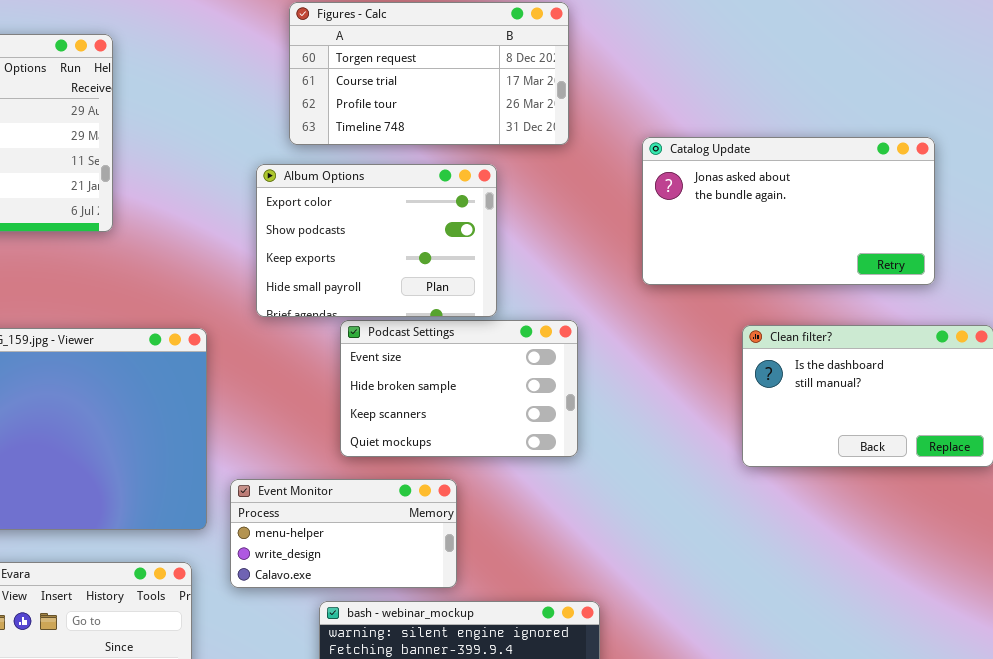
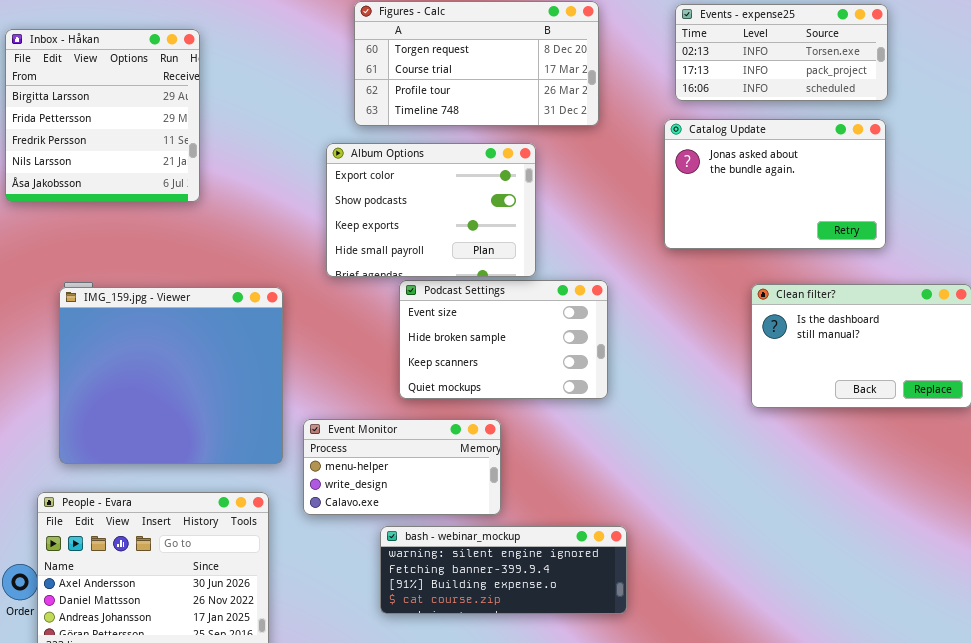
Events - expense25: none -> [675,4,888,101], opened
Catalog Update: [642,137,935,285] -> [664,119,886,249], resized

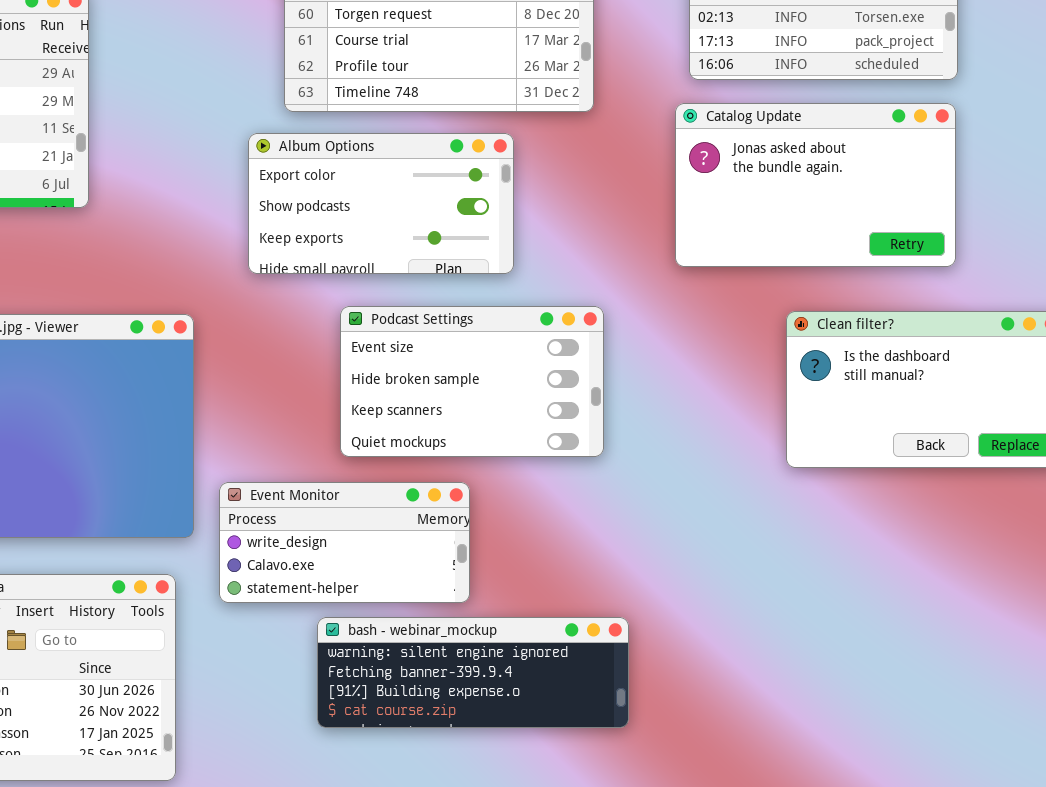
Album Options: [326,143,536,277] -> [248,133,514,274], resized
Event Monitor: [303,419,501,515] -> [219,482,470,603], scrolled down 1 row

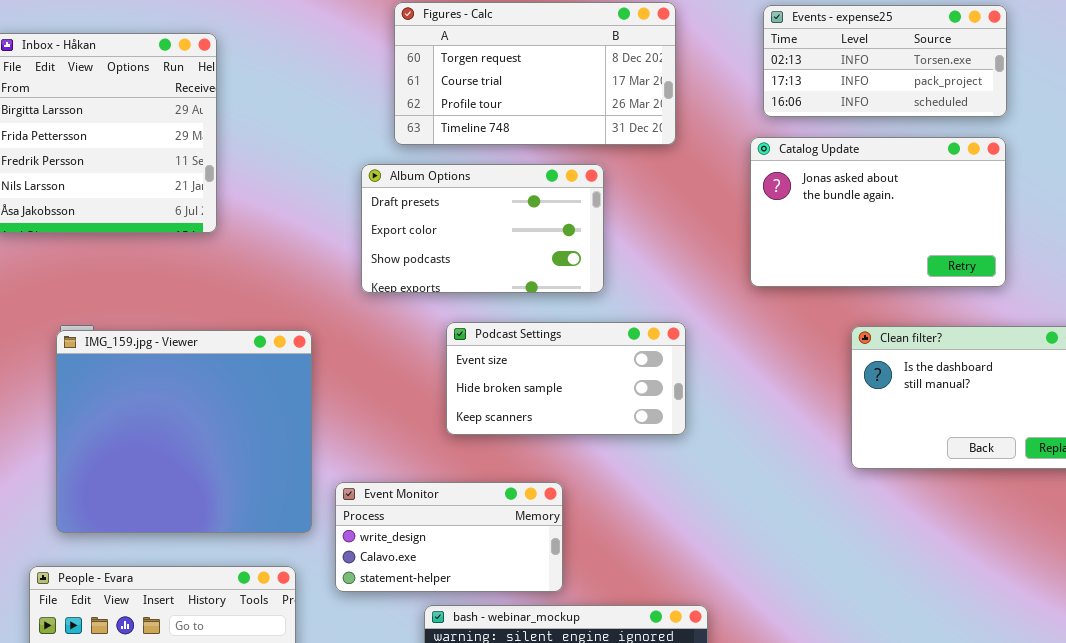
Album Options: [248,133,514,274] -> [361,164,604,293], scrolled up 1 row
Podcast Settings: [340,306,604,457] -> [446,322,686,435], resized

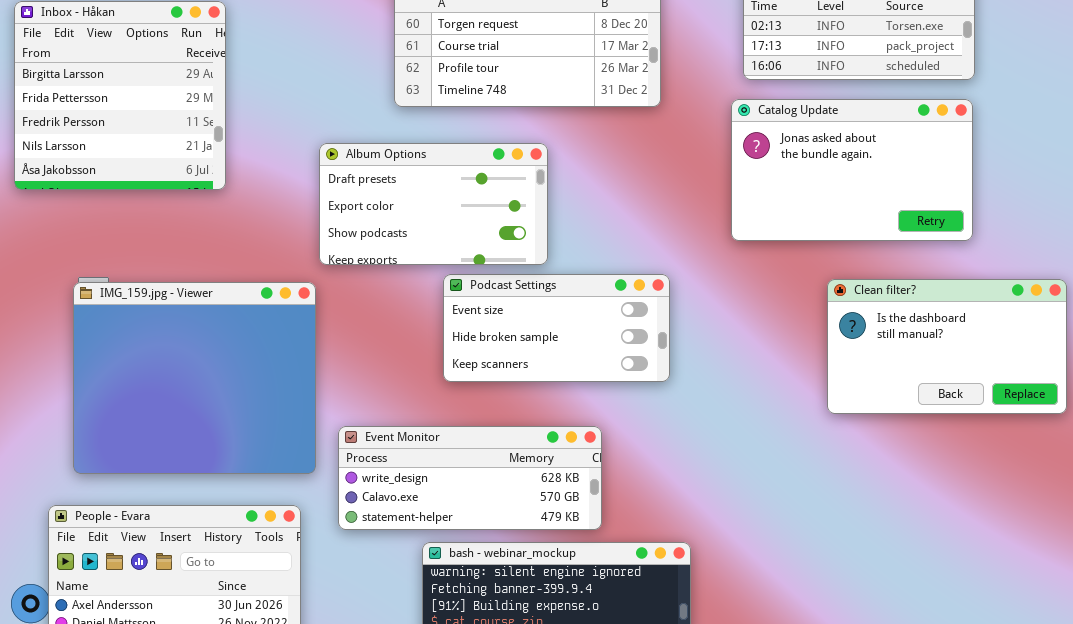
Album Options: [361,164,604,293] -> [319,143,548,265], moved
Event Monitor: [335,482,563,592] -> [338,426,602,530], resized

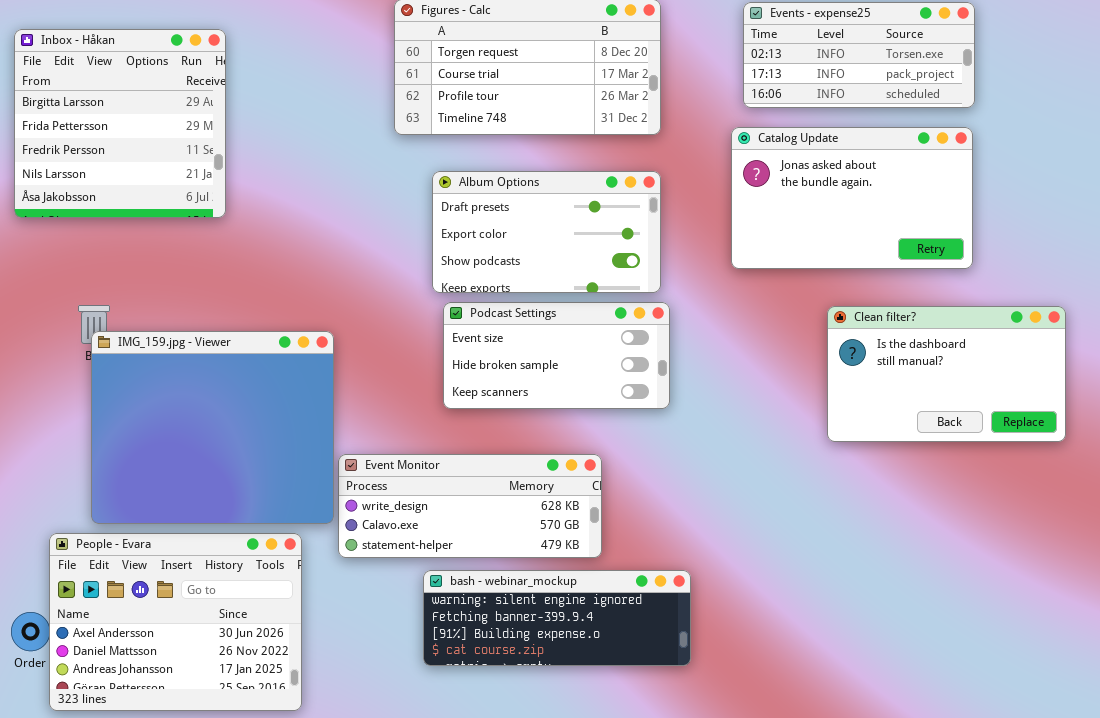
Album Options: [319,143,548,265] -> [432,171,661,293], moved
IMG_159.jpg - Viewer: [73,282,316,474] -> [91,331,334,524], moved

